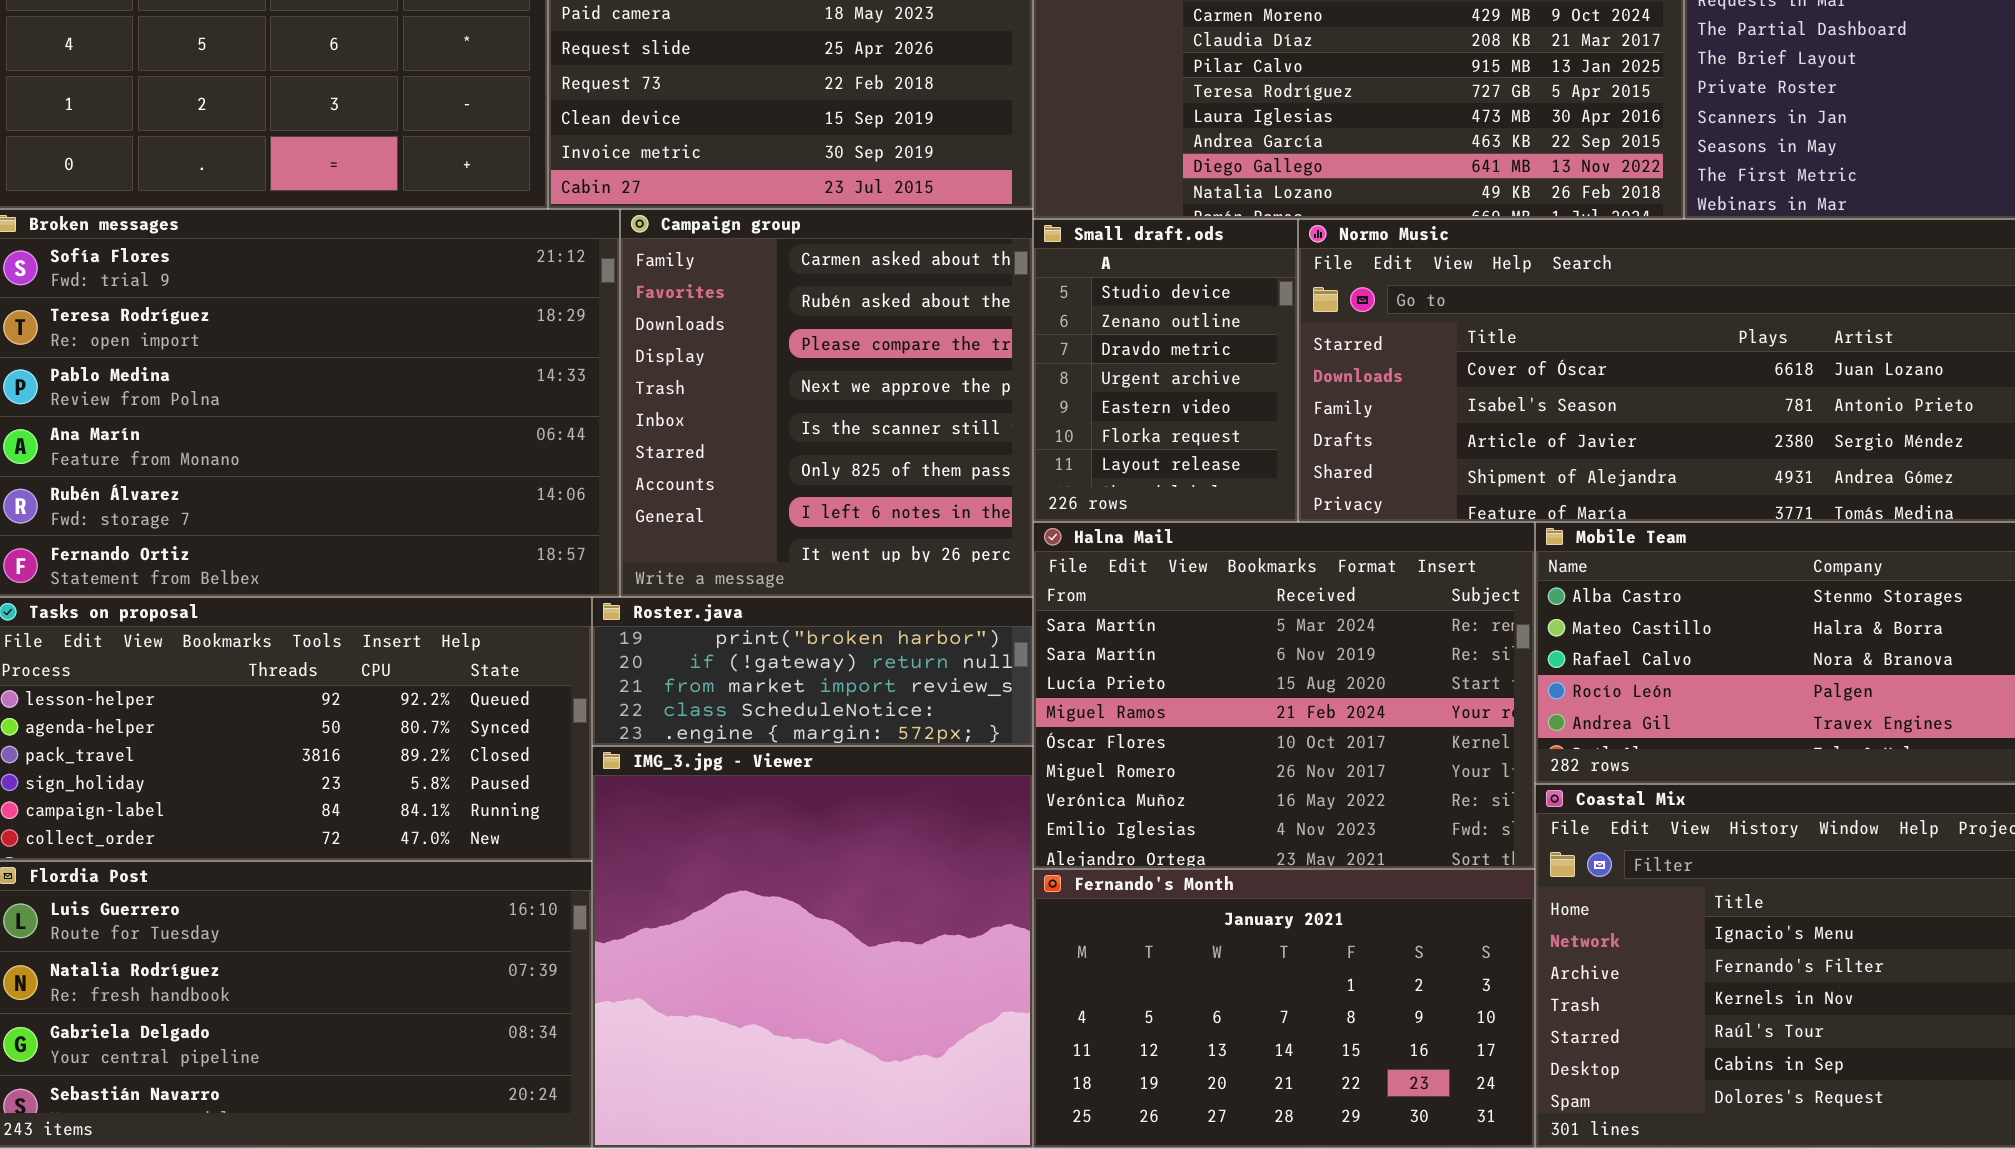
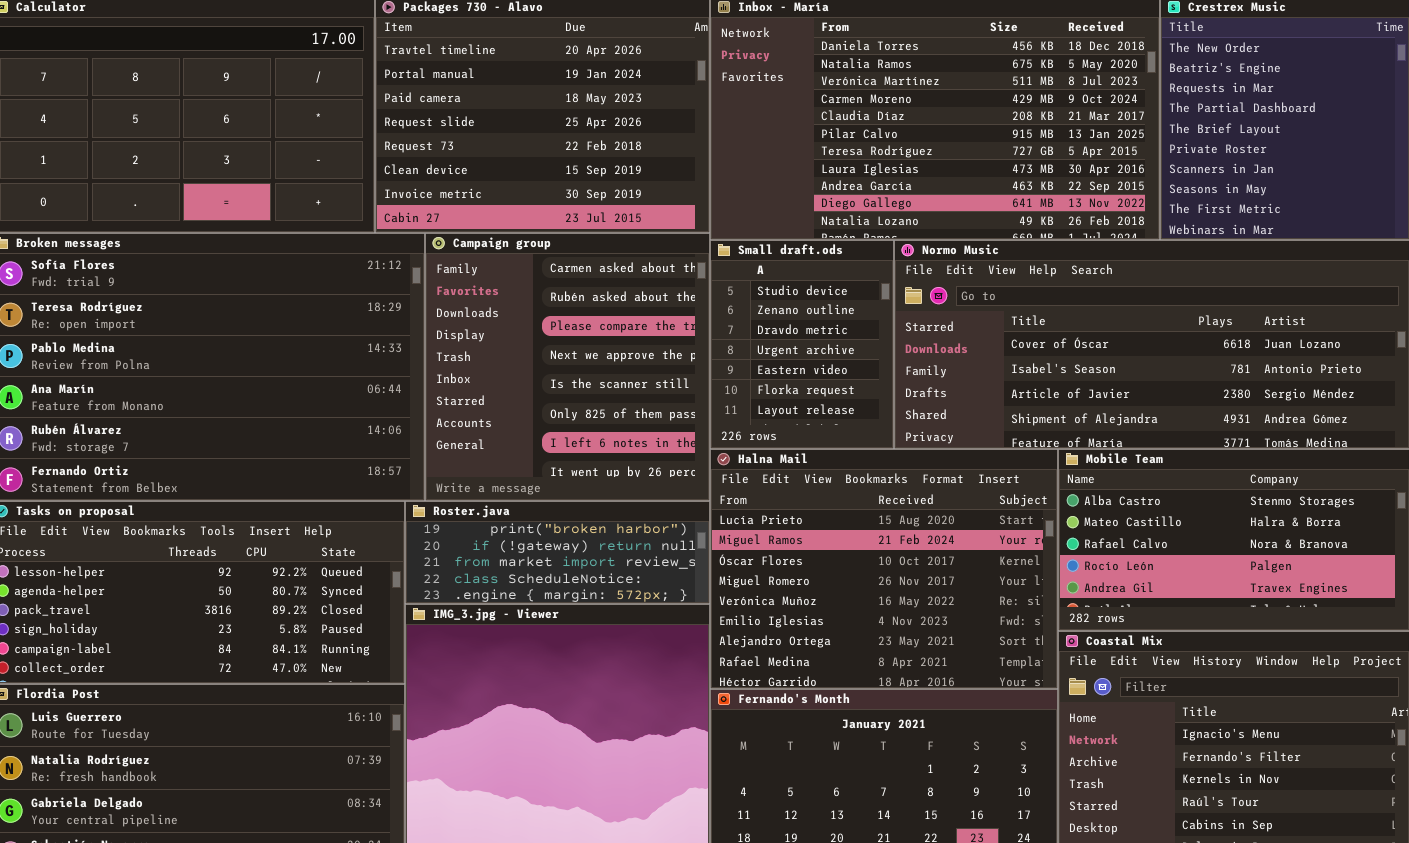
Halna Mail: [1033,522,1535,869] -> [710,449,1058,689], scrolled down 2 rows

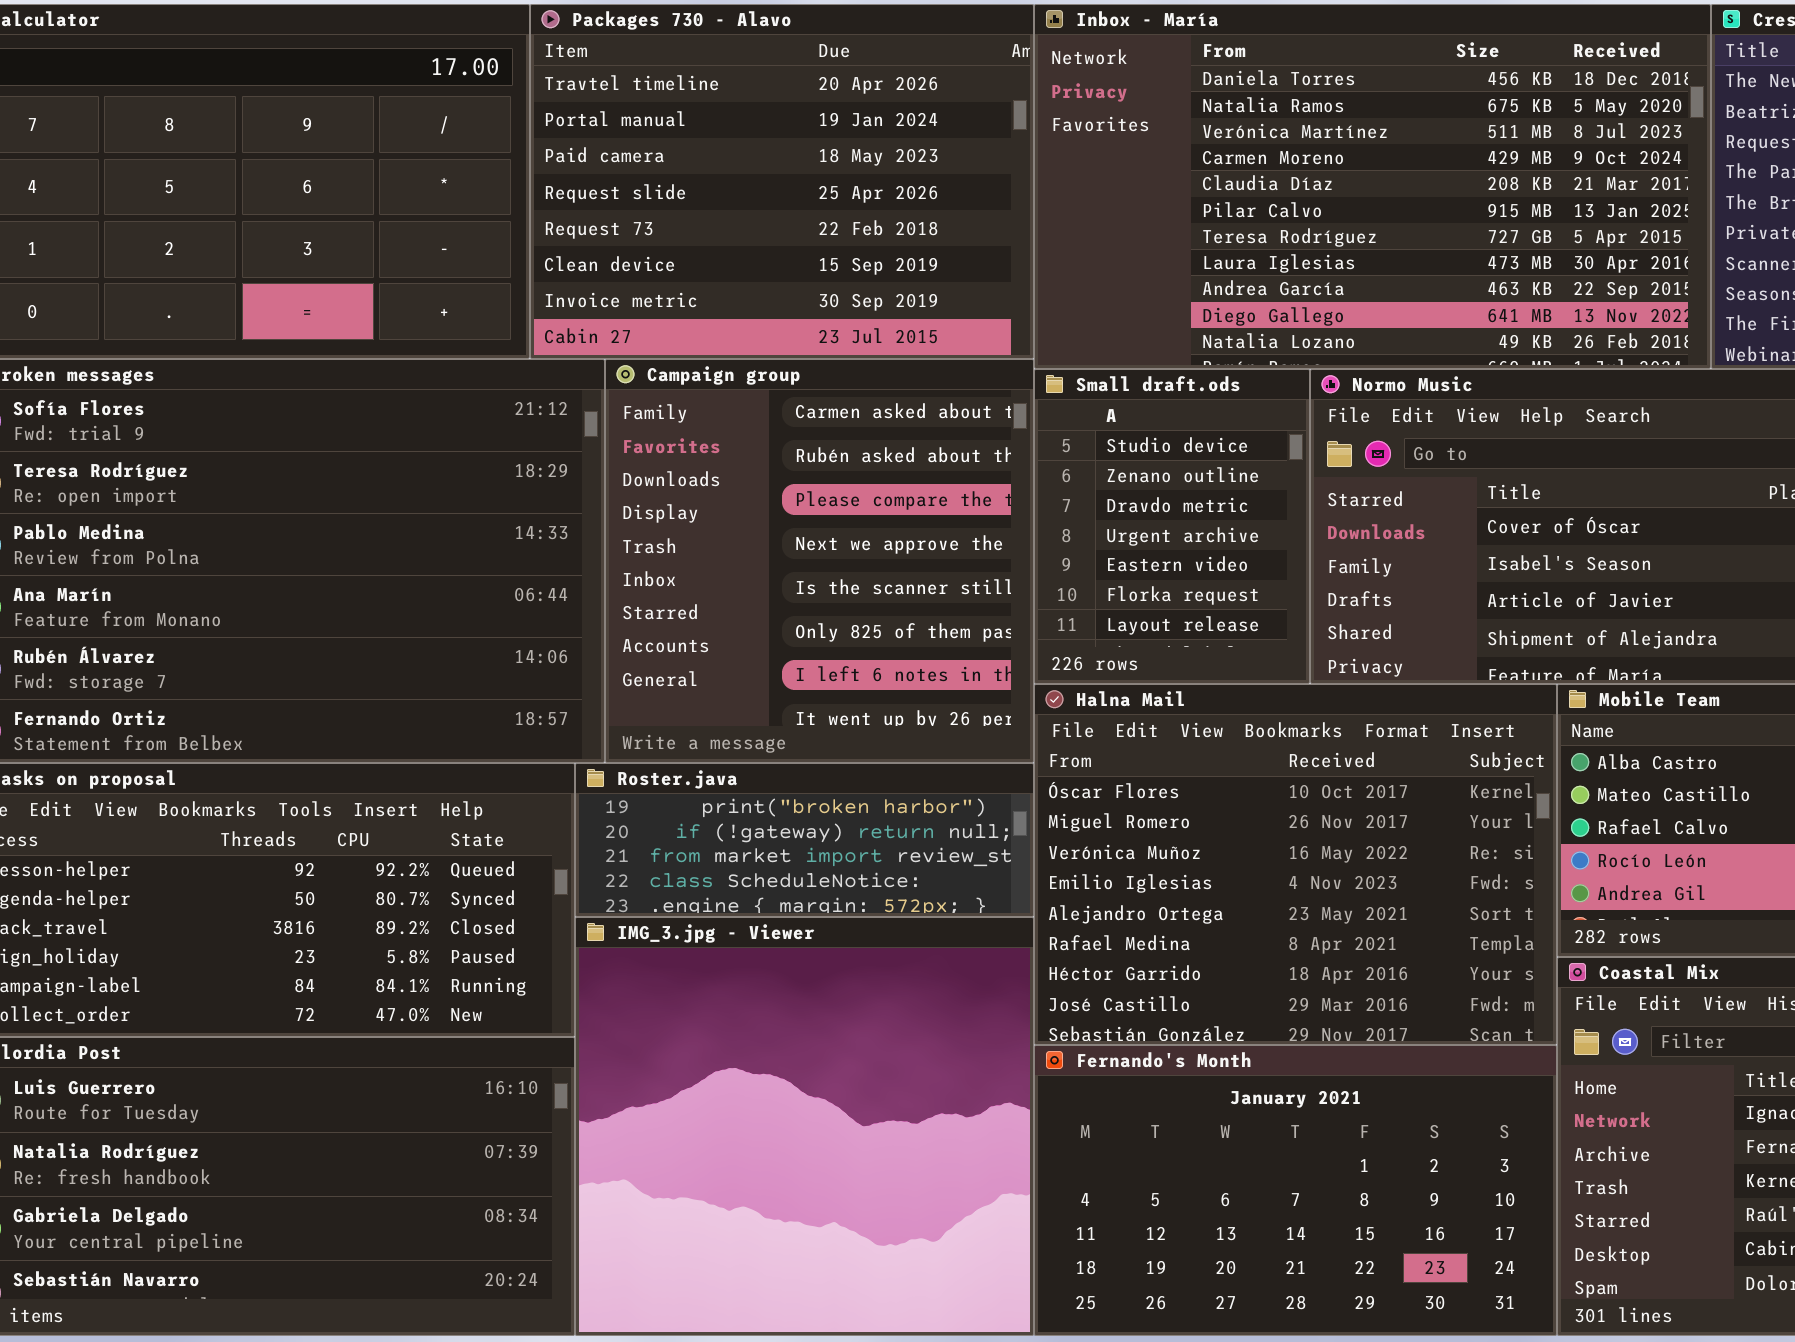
Halna Mail: [710,449,1058,689] -> [1034,684,1557,1045], scrolled down 2 rows

